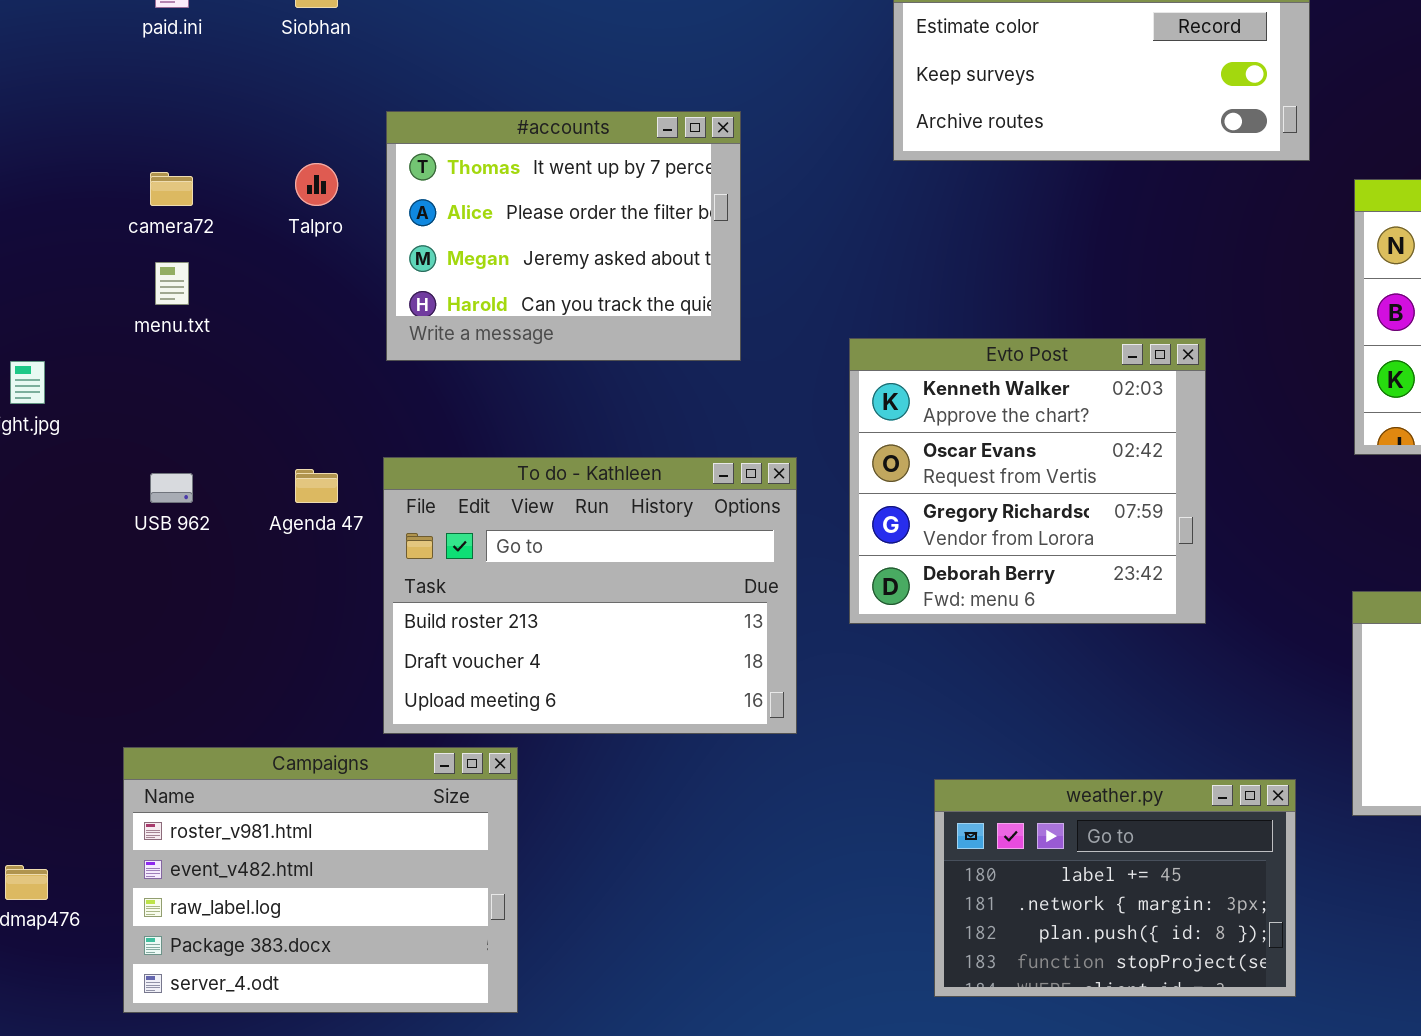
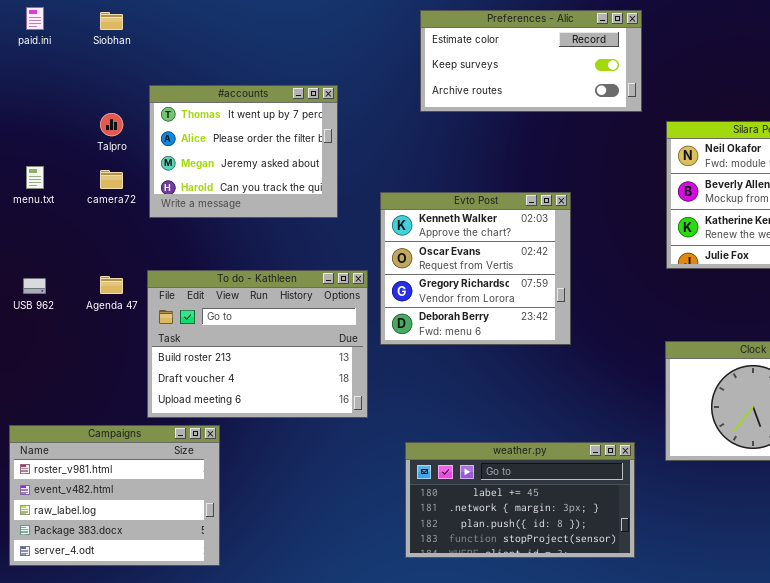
camera72: [150,172,193,206] -> [100,170,123,189], moved
Evto Post: [849,338,1206,624] -> [380,192,571,345], moved
weather.py: [934,779,1296,997] -> [405,442,635,558], resized

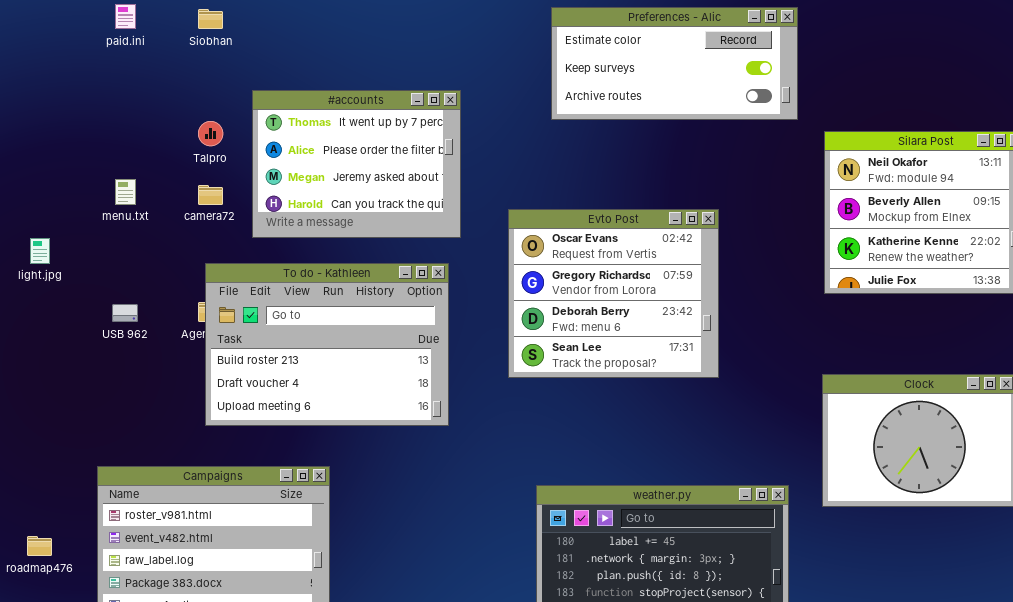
Evto Post: [380,192,571,345] -> [508,209,719,378], scrolled down 1 row
To do - Kathleen: [147,270,368,418] -> [205,263,449,426], moved

